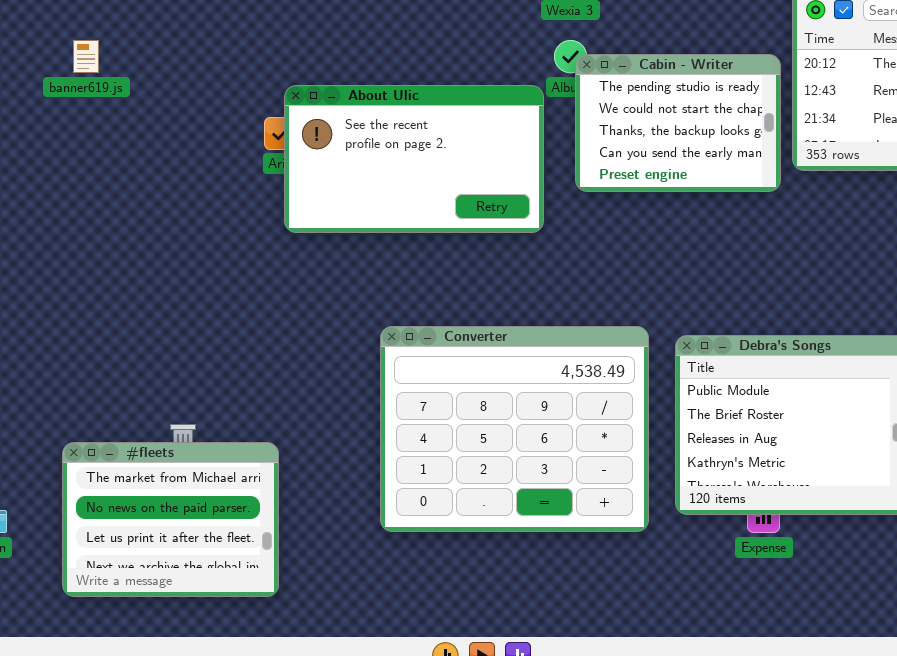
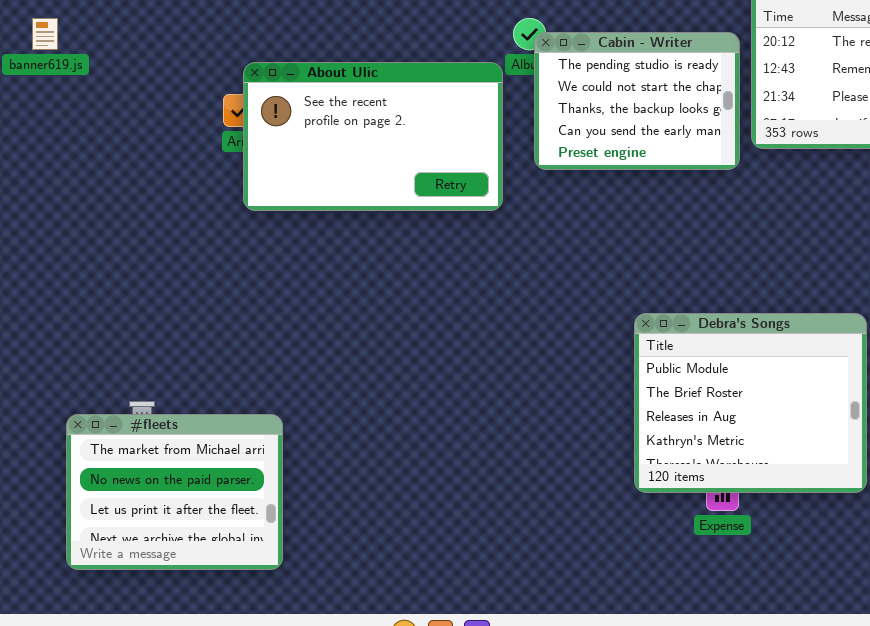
Converter: [380,326,649,532] -> none, closed
#fleets: [62,442,279,597] -> [66,414,283,570], moved

